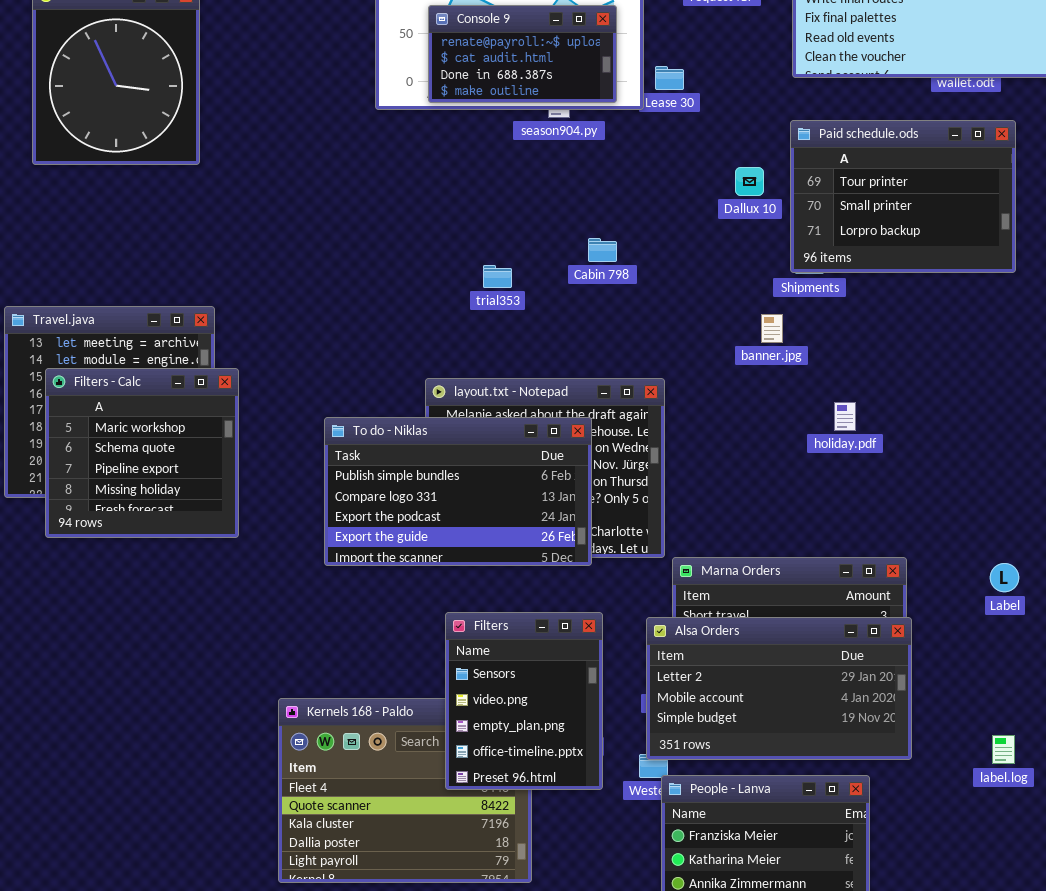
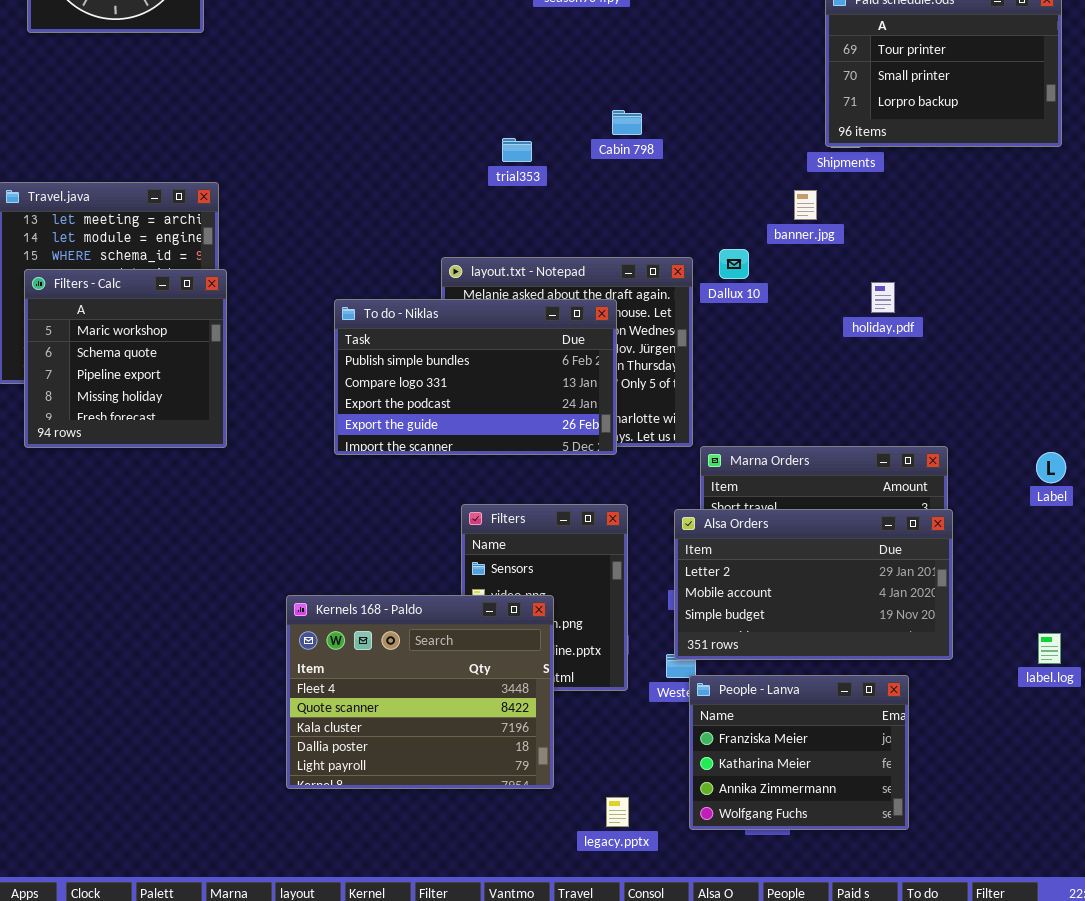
Dallux 10: [735,167,764,196] -> [719,249,749,279], moved
Filters - Calc: [45,368,239,538] -> [24,269,227,448], moved
Kernels 168 - Paldo: [278,698,532,883] -> [286,595,554,789], raised

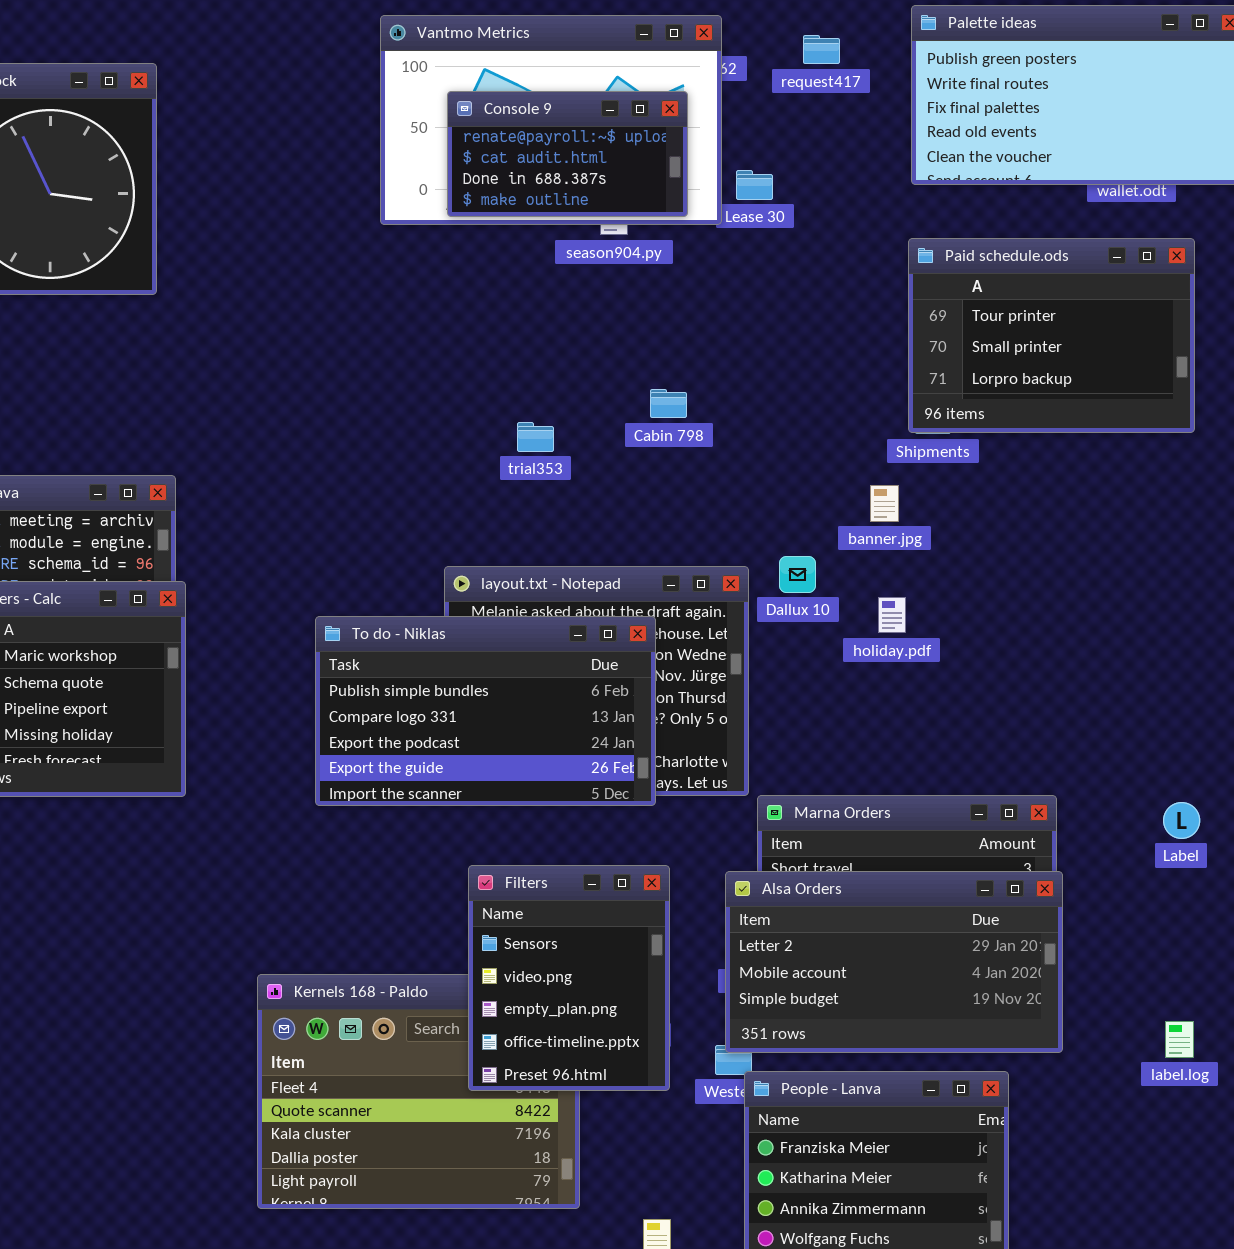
holiday.pdf: [871,282,895,313] -> [878,597,906,633], moved
Filters: [461,504,628,691] -> [468,865,670,1091], raised

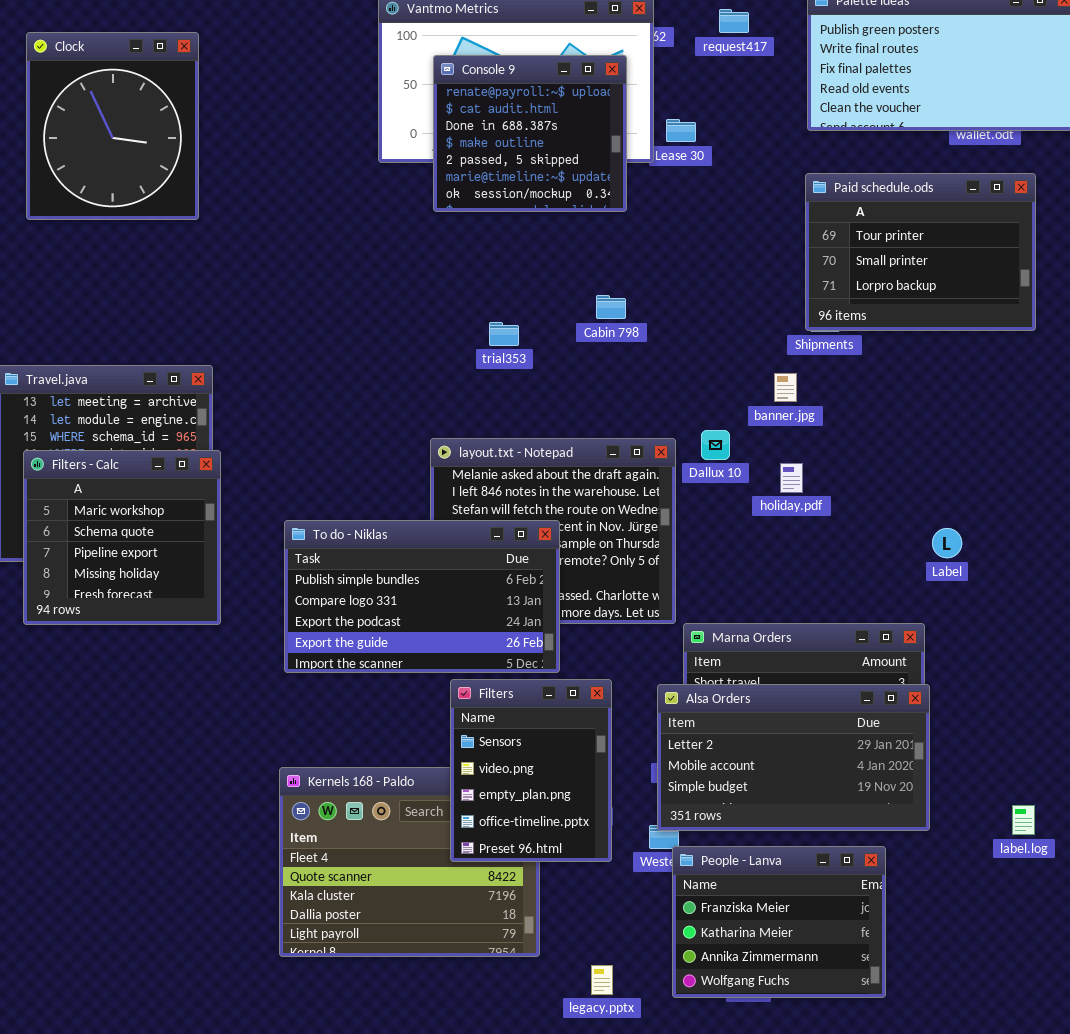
Console 9: [447,91,688,217] -> [433,55,627,212], resized
To do - Niklas: [315,616,656,806] -> [284,520,560,673], moved
Label: [1163,802,1200,839] -> [932,528,962,558], moved

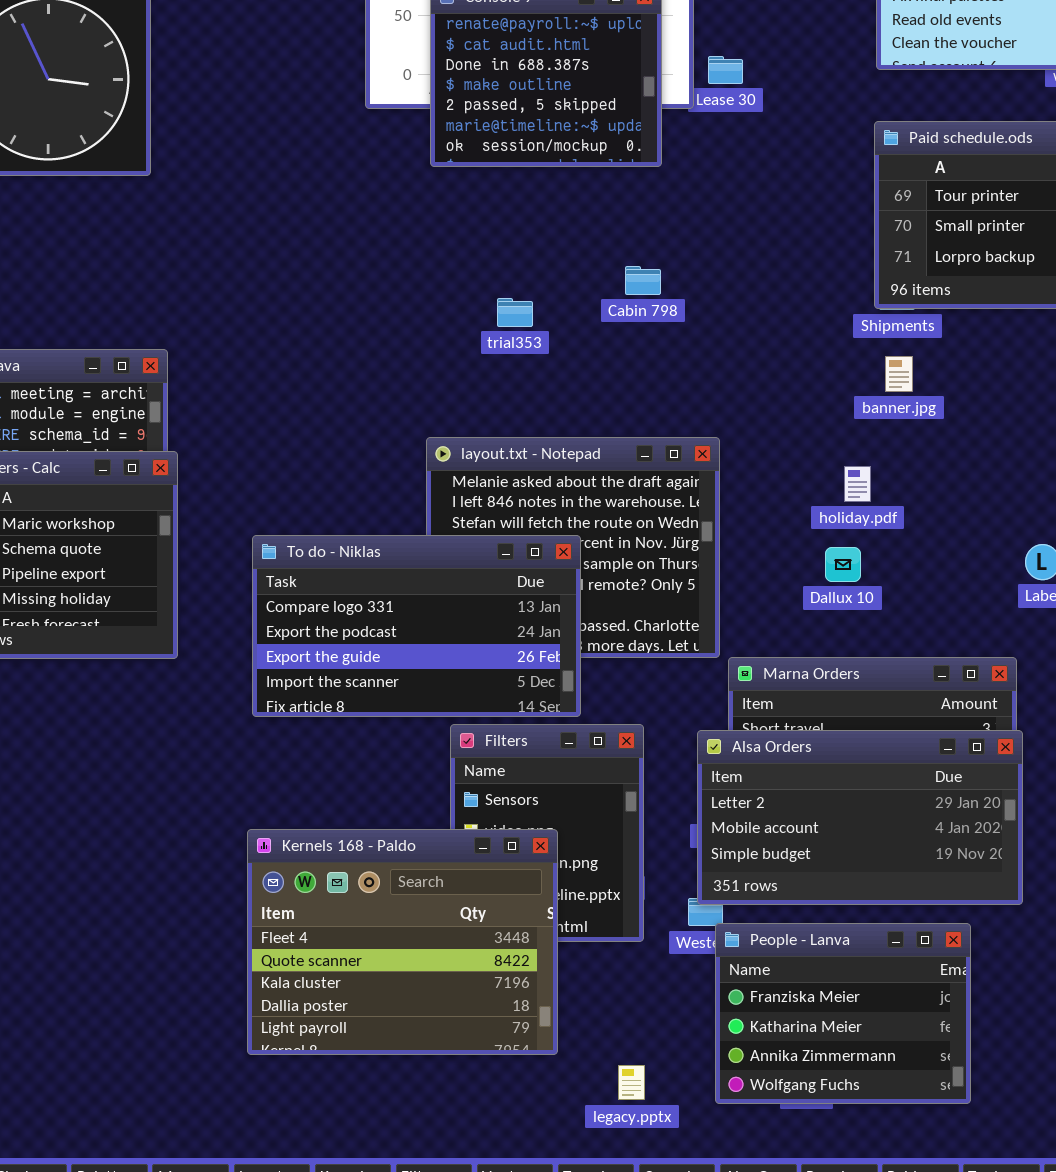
banner.jpg: [774,373,797,402] -> [885,356,913,392], moved
Dallux 10: [701,430,730,460] -> [825,547,861,582], moved
To do - Niklas: [284,520,560,673] -> [252,535,581,717], scrolled down 1 row
Kernels 168 - Paldo: [279,767,540,957] -> [247,829,558,1055], raised

